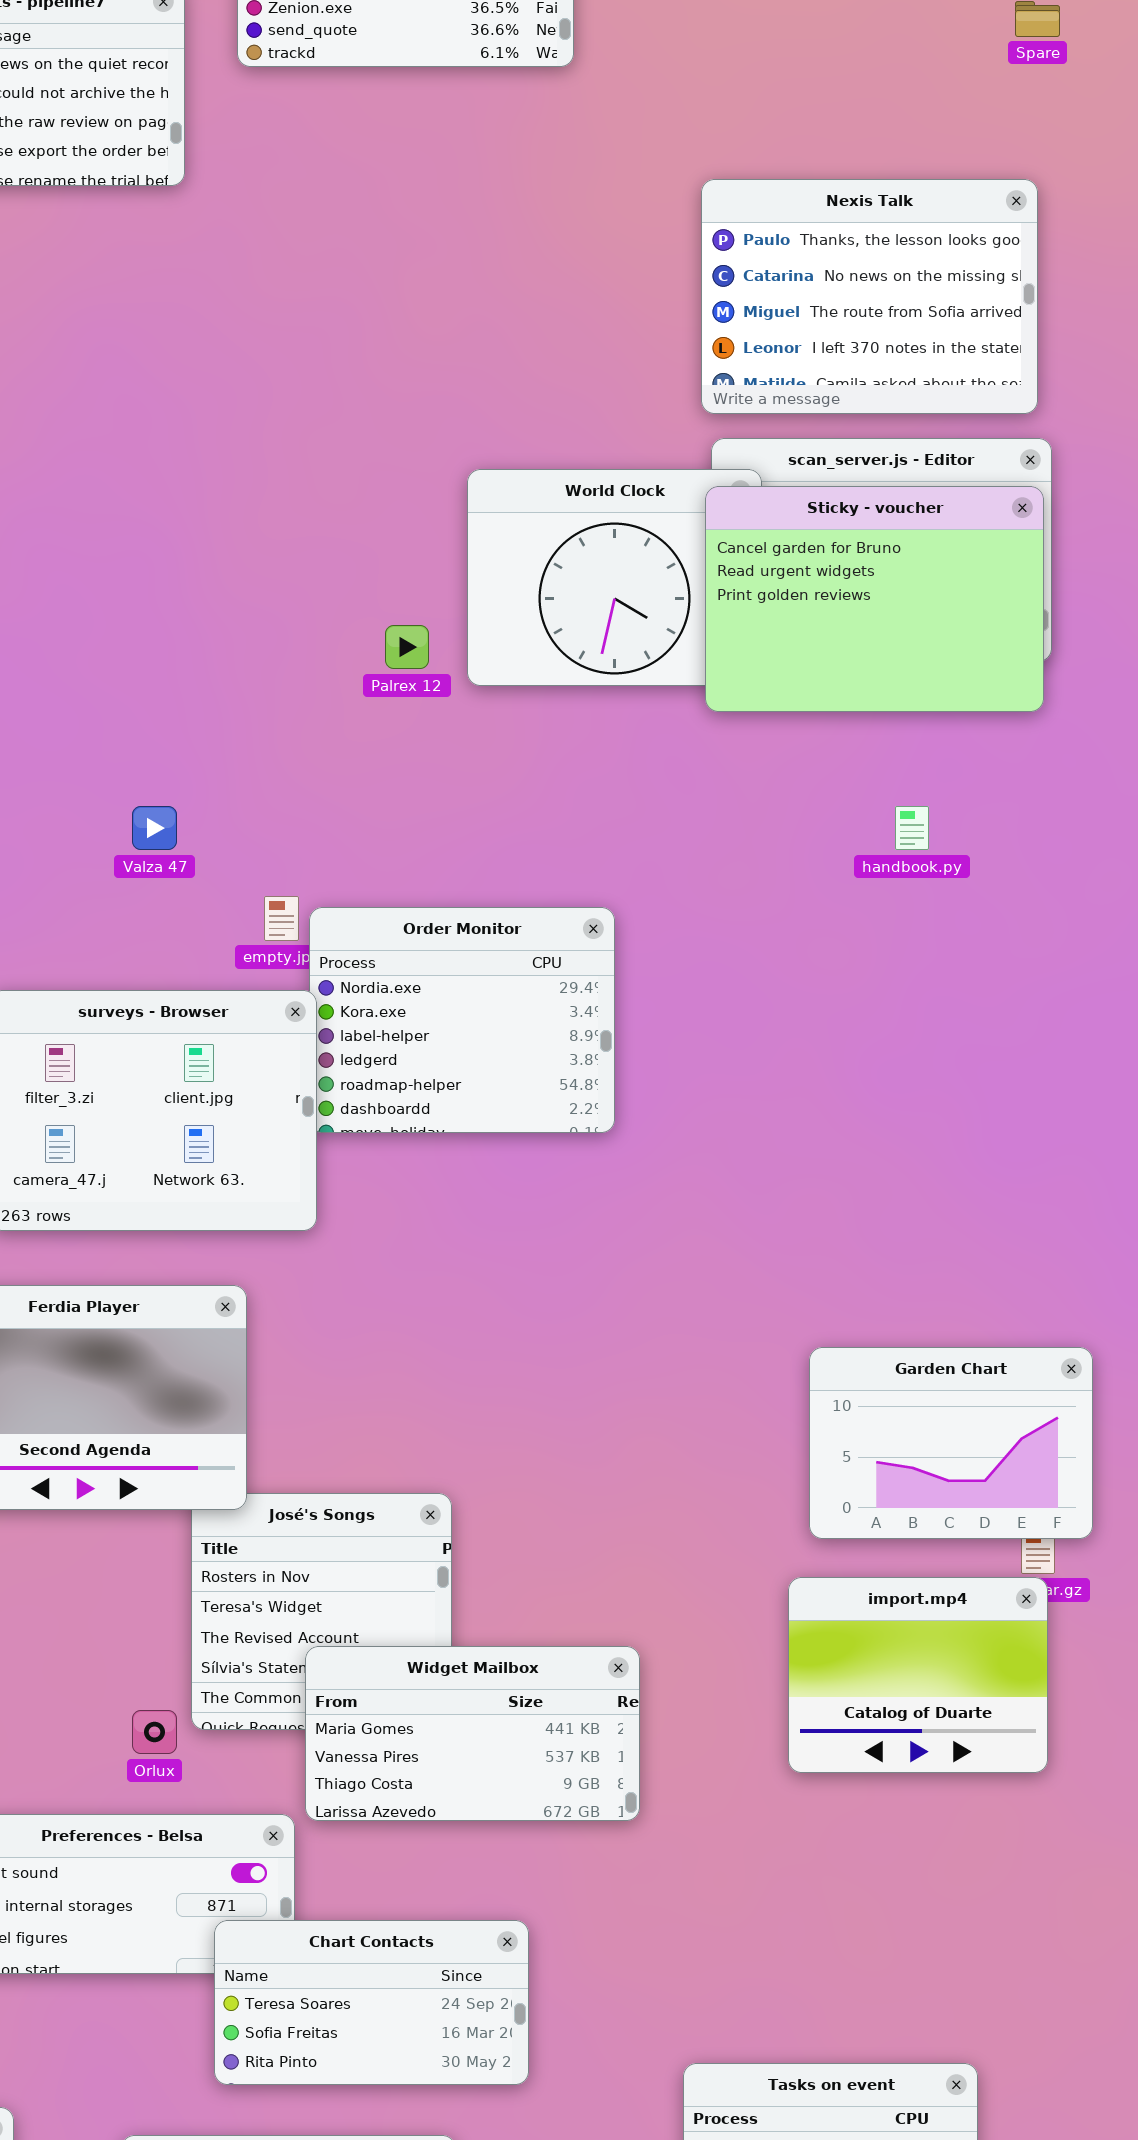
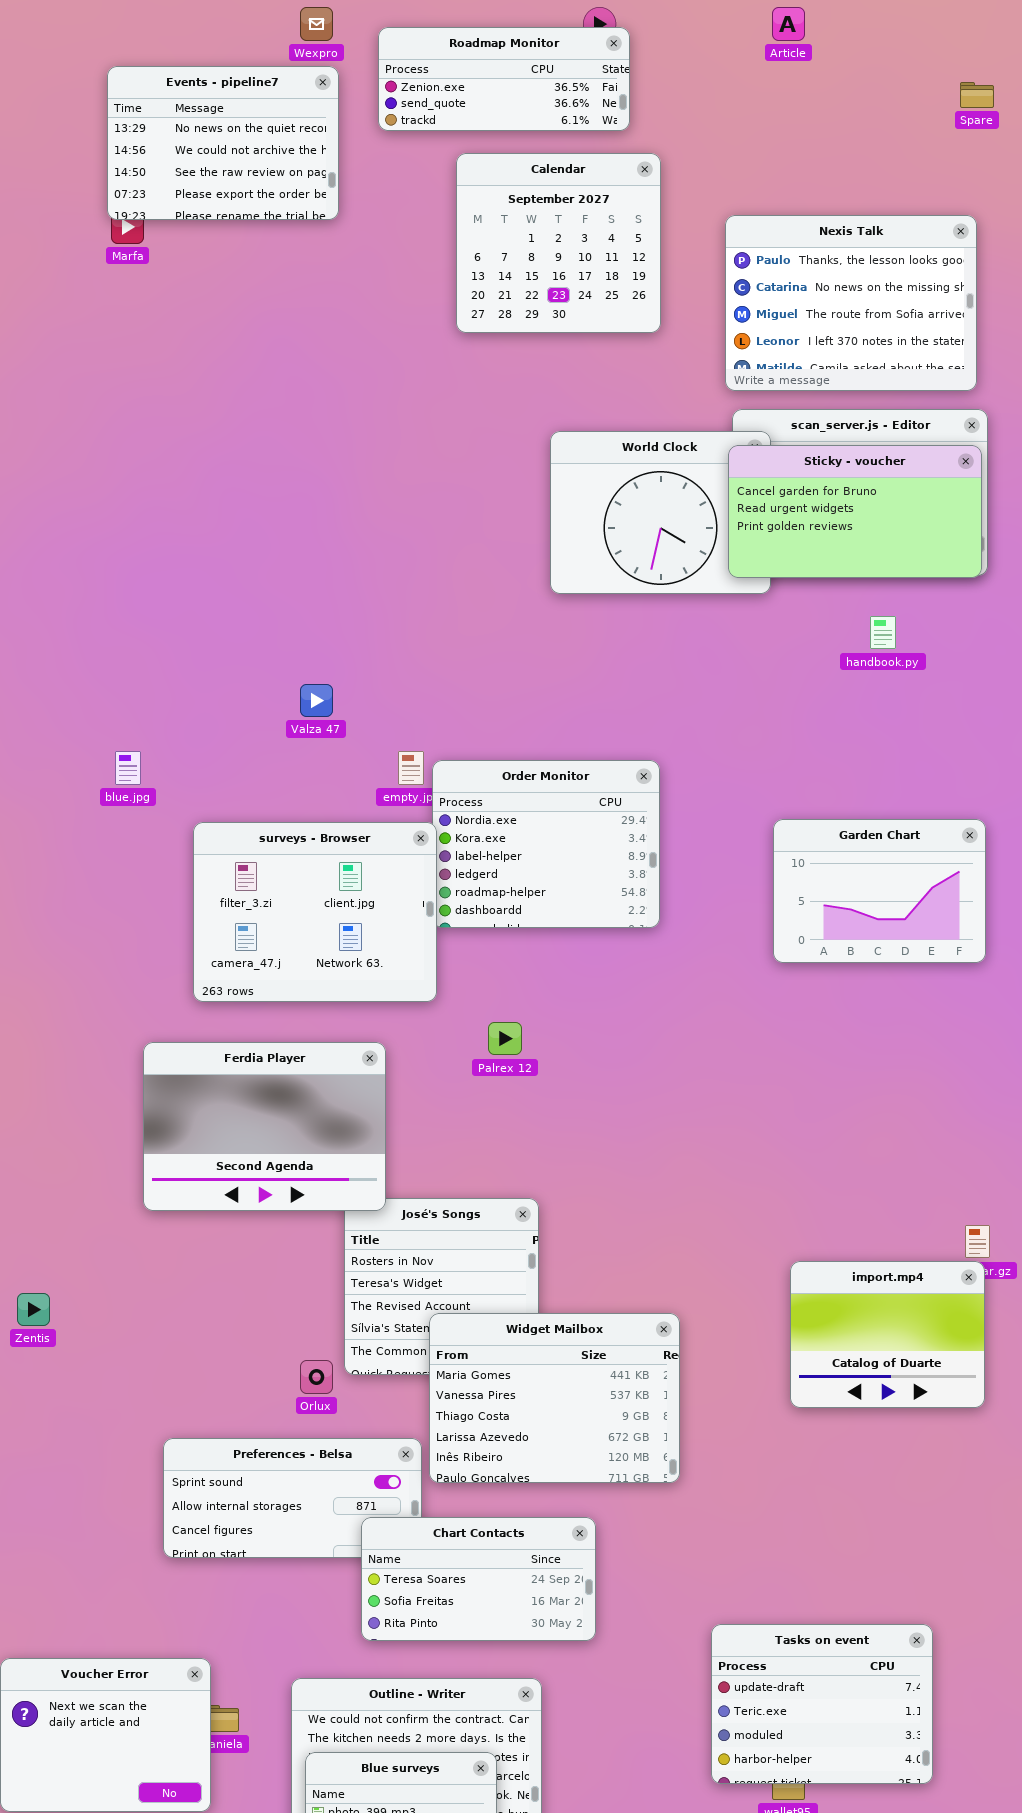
Calendar: none -> [456,153,661,333], opened
Sticky - voucher: [705,486,1044,712] -> [728,445,982,578], resized
Palrex 12: [385,625,429,669] -> [488,1022,522,1055], moved
handbook.py: [895,806,929,850] -> [870,616,896,649], moved
Garden Chart: [809,1347,1093,1539] -> [773,819,986,963], moved
Widget Mailbox: [305,1646,640,1821] -> [429,1313,680,1483], resized

